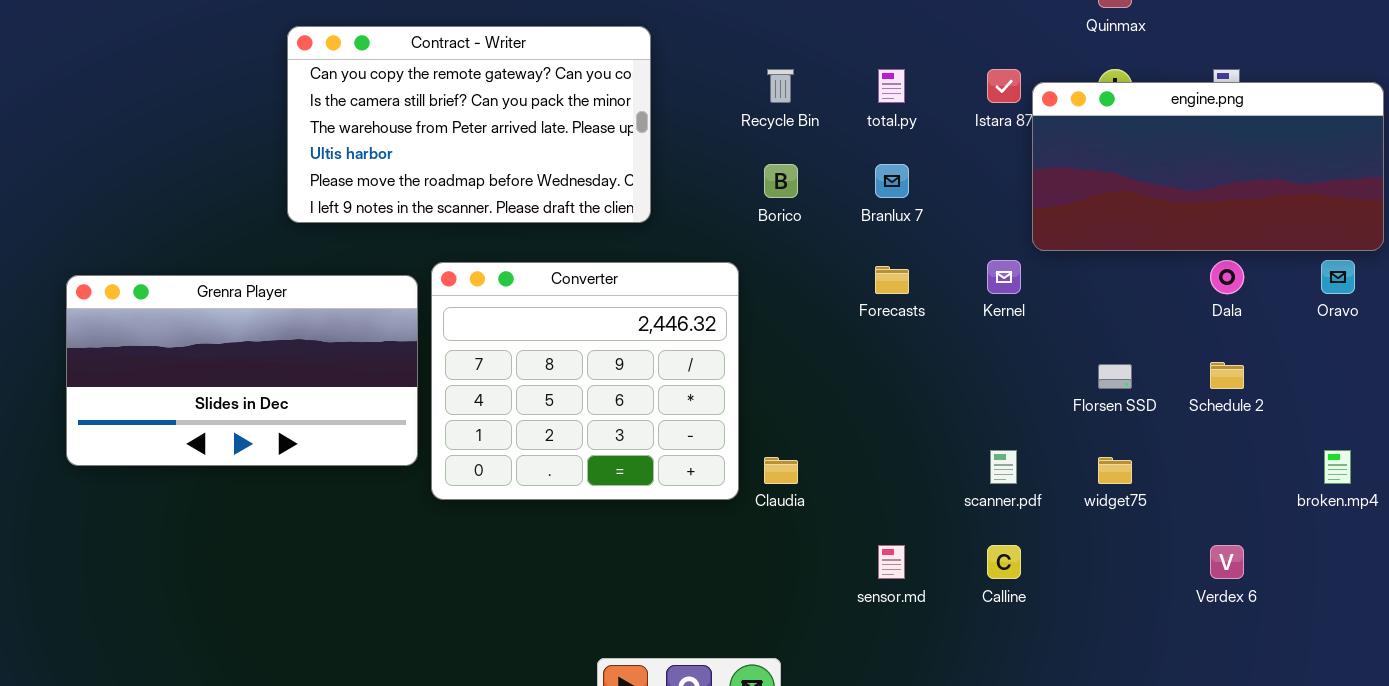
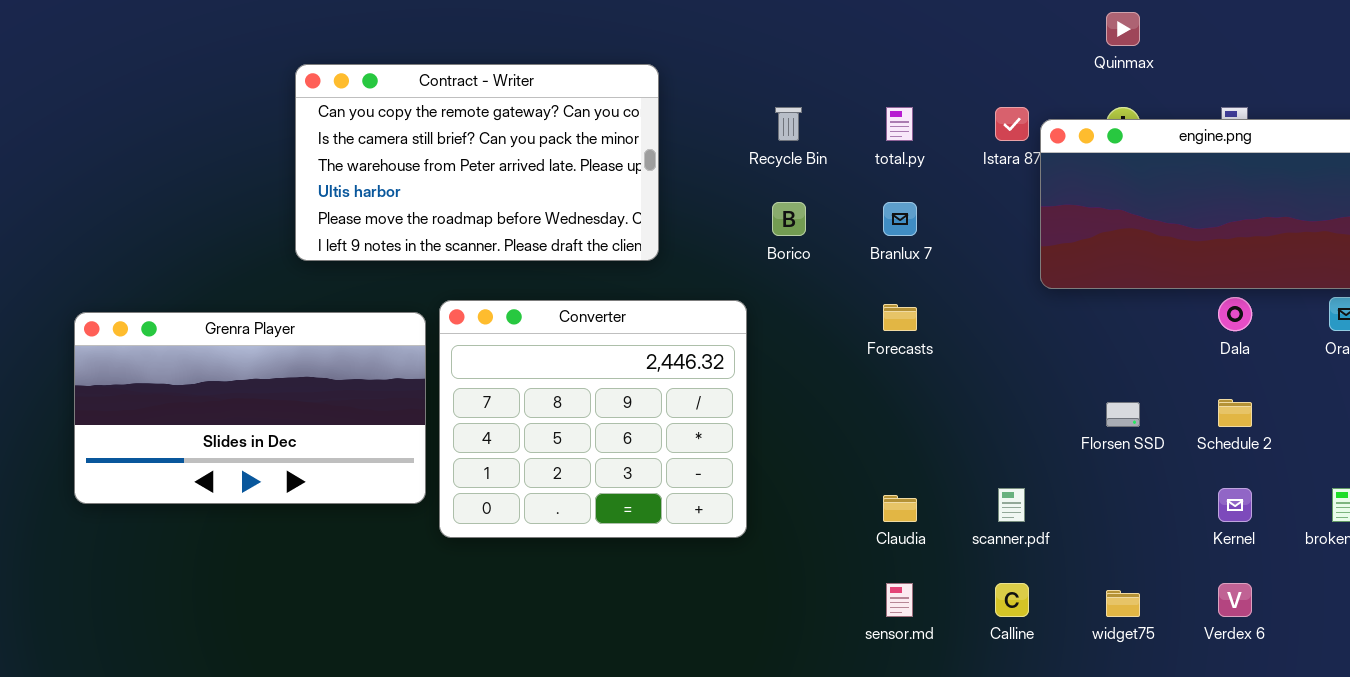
Kernel: [987,260,1021,294] -> [1218,488,1252,522], moved
Claudia: [764,457,798,484] -> [883,495,917,522], moved
widget75: [1098,457,1132,484] -> [1106,590,1140,617], moved

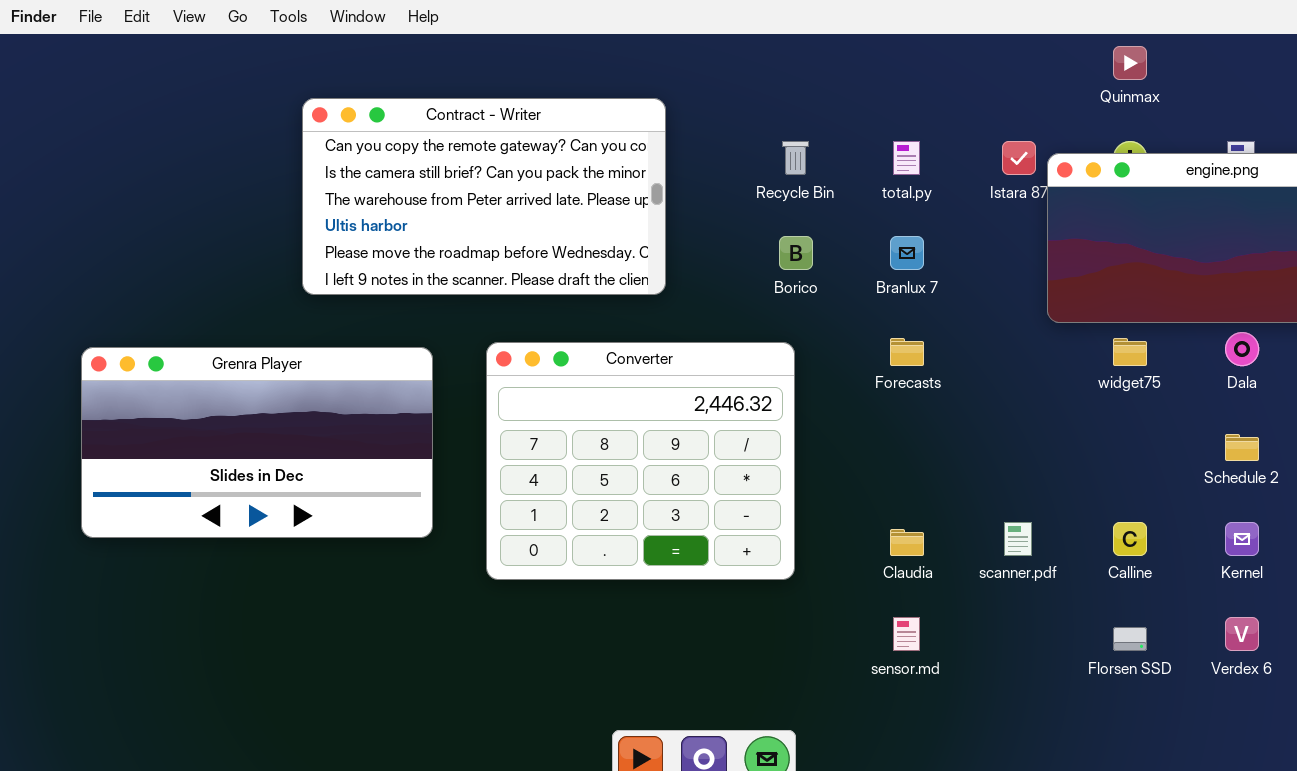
Converter: [439,300,747,538] -> [486,342,795,580], moved
Florsen SSD: [1106,402,1140,427] -> [1113,627,1147,651], moved
Calline: [995,583,1029,617] -> [1113,522,1147,556], moved
widget75: [1106,590,1140,617] -> [1113,338,1147,366], moved

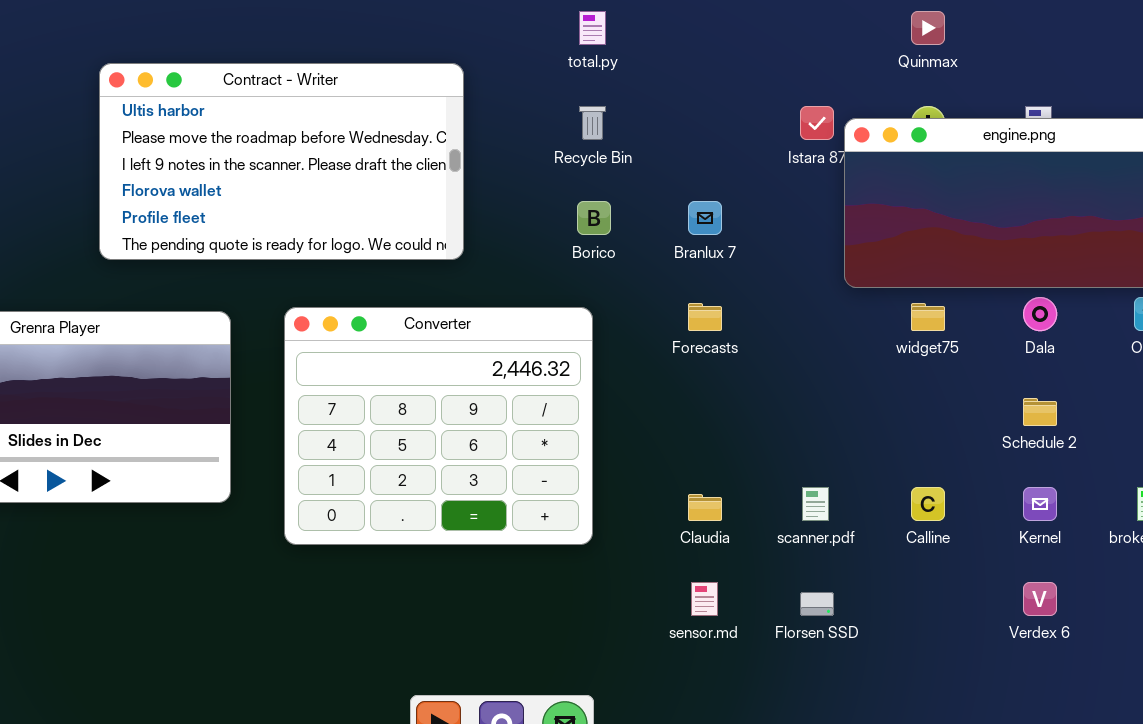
Contract - Writer: [302,98,666,295] -> [99,63,464,260], scrolled down 3 rows
total.py: [893,141,920,175] -> [579,11,606,45], moved
Florsen SSD: [1113,627,1147,651] -> [800,592,834,616], moved

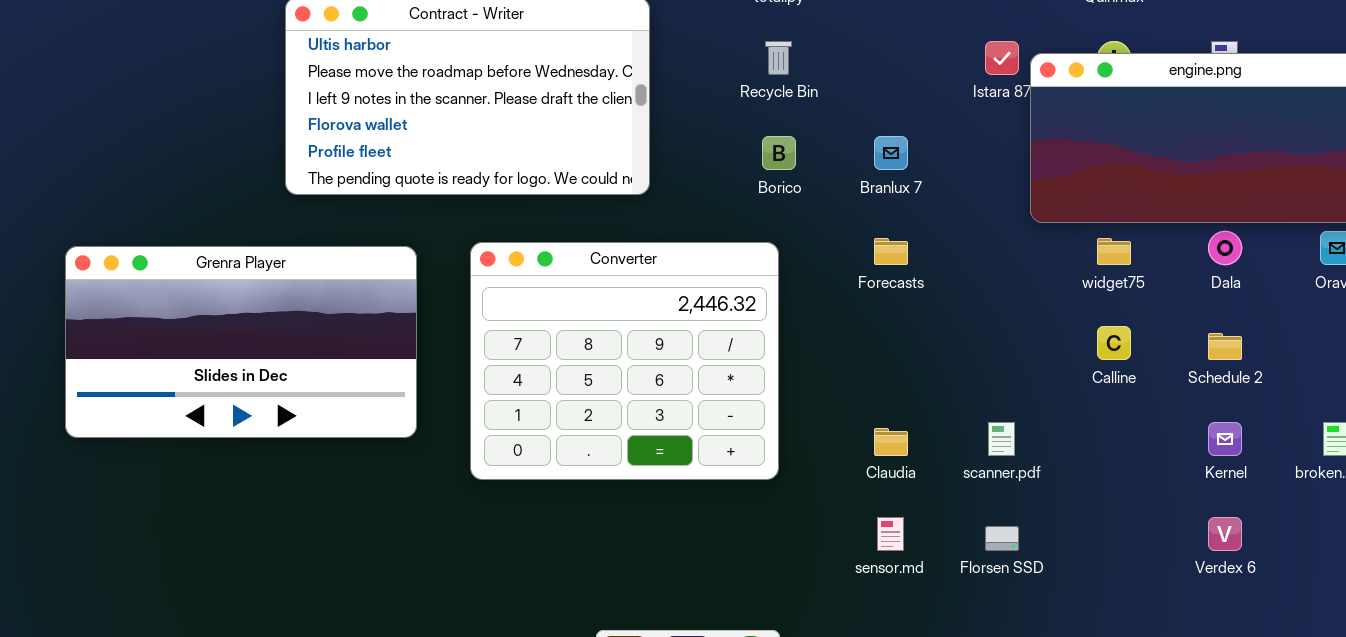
Calline: [911,487,945,521] -> [1097,326,1131,360], moved

